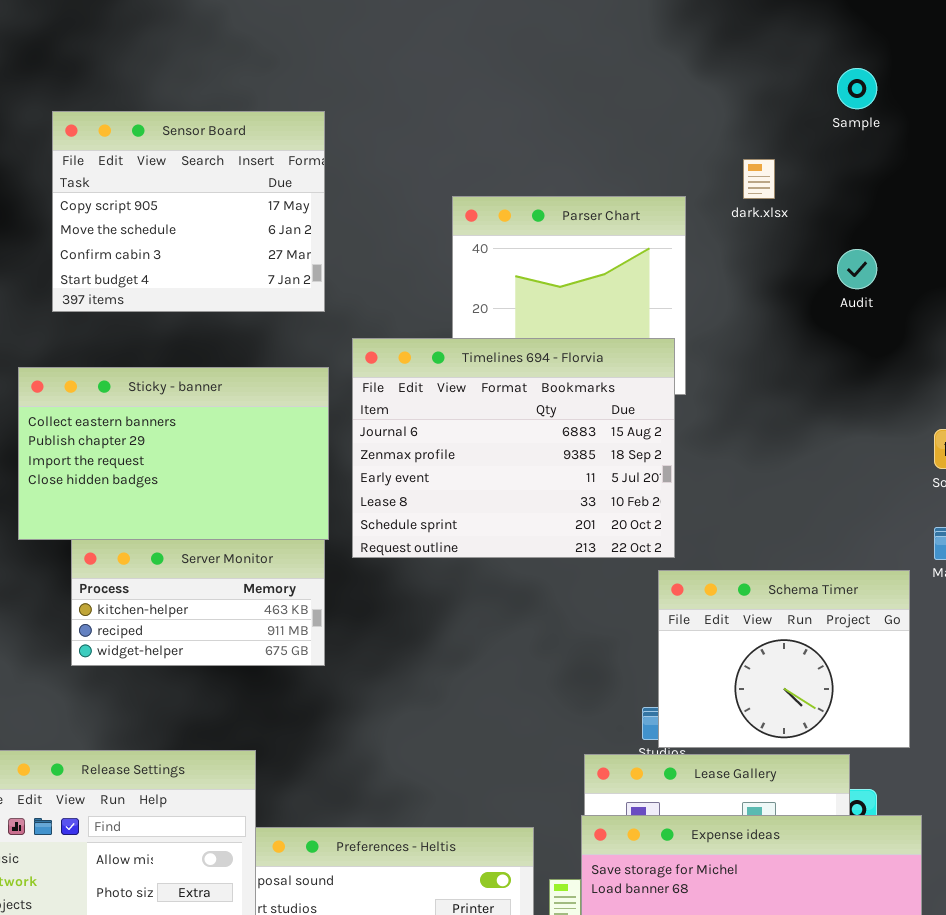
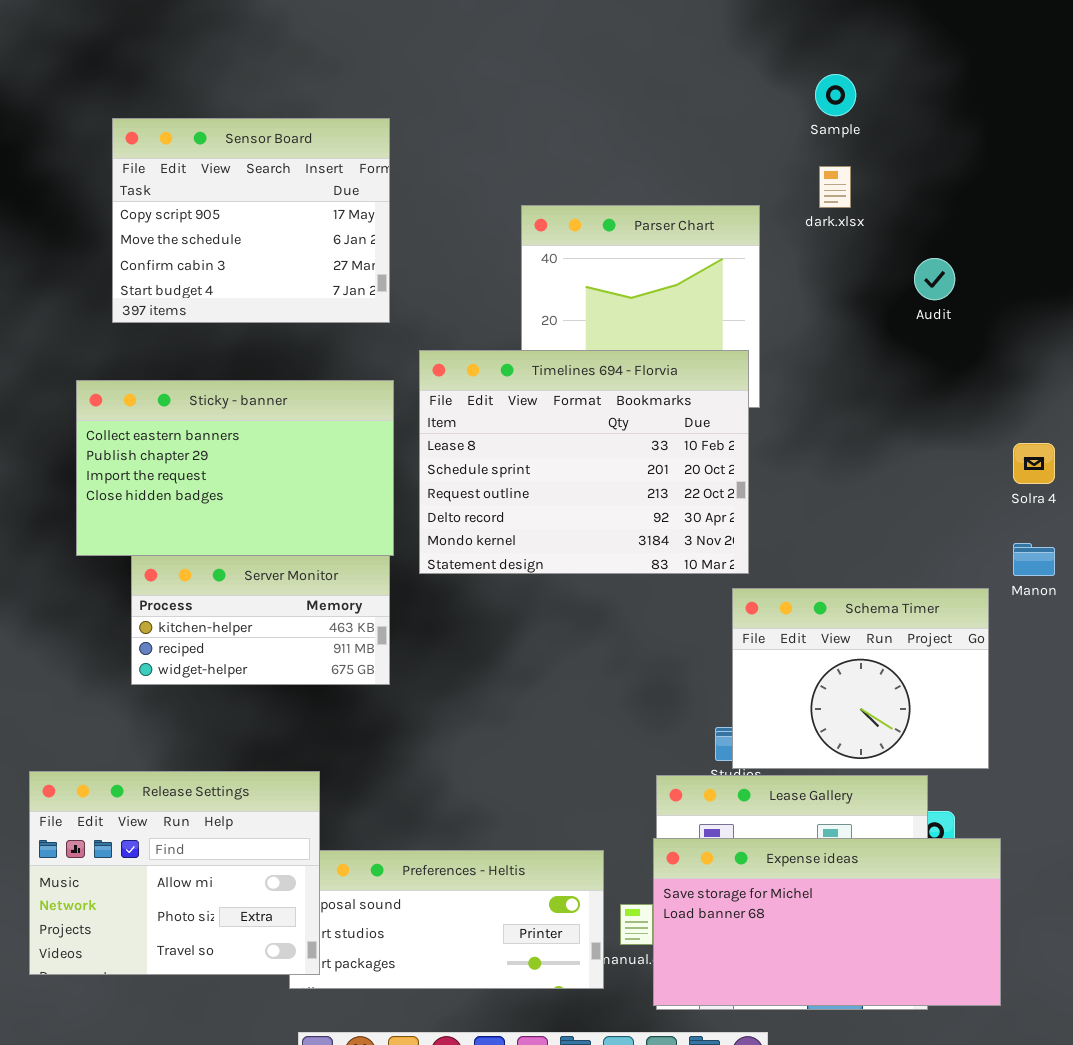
Sample: [837,68,877,109] -> [815,74,856,116], moved
Timelines 694 - Florvia: [352,338,675,558] -> [419,350,749,574], scrolled down 3 rows

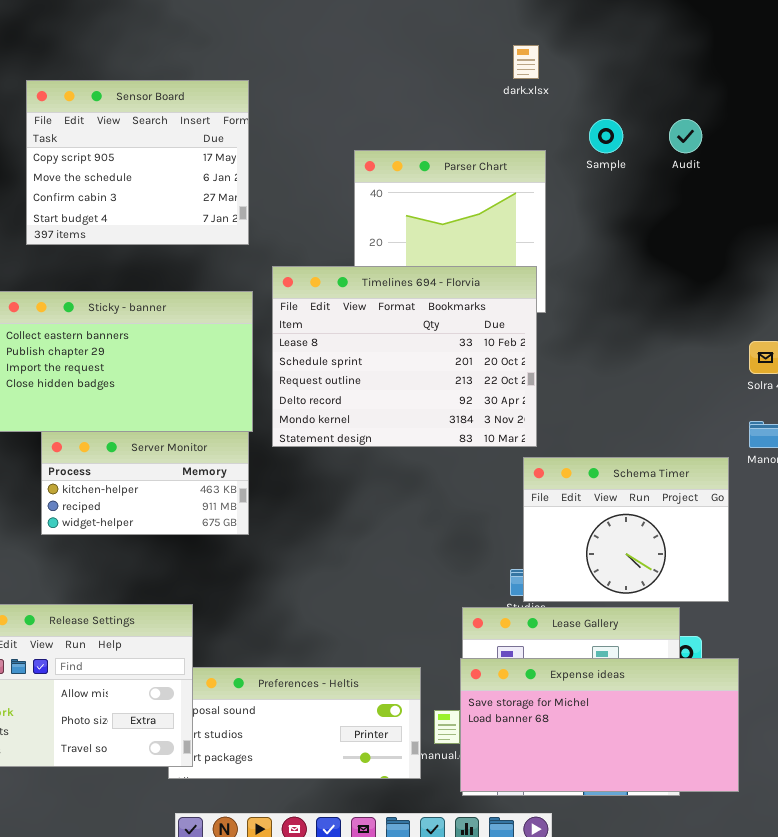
Sample: [815,74,856,116] -> [589,119,623,153], moved
dark.xlsx: [819,166,851,208] -> [513,45,539,79], moved
Audit: [914,258,955,300] -> [669,119,702,153], moved

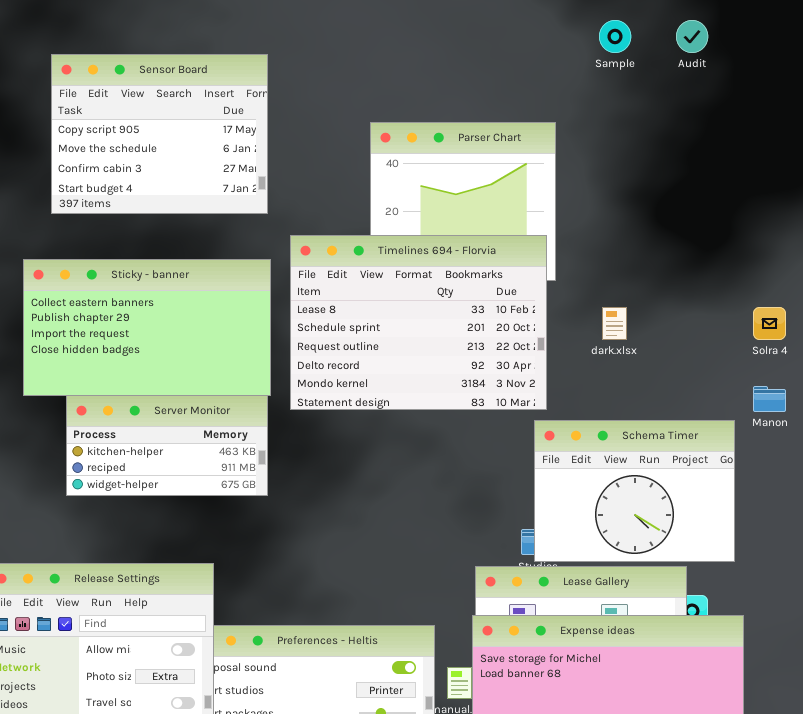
dark.xlsx: [513,45,539,79] -> [602,307,627,340], moved
Sample: [589,119,623,153] -> [599,20,631,53], moved
Audit: [669,119,702,153] -> [676,20,708,53], moved

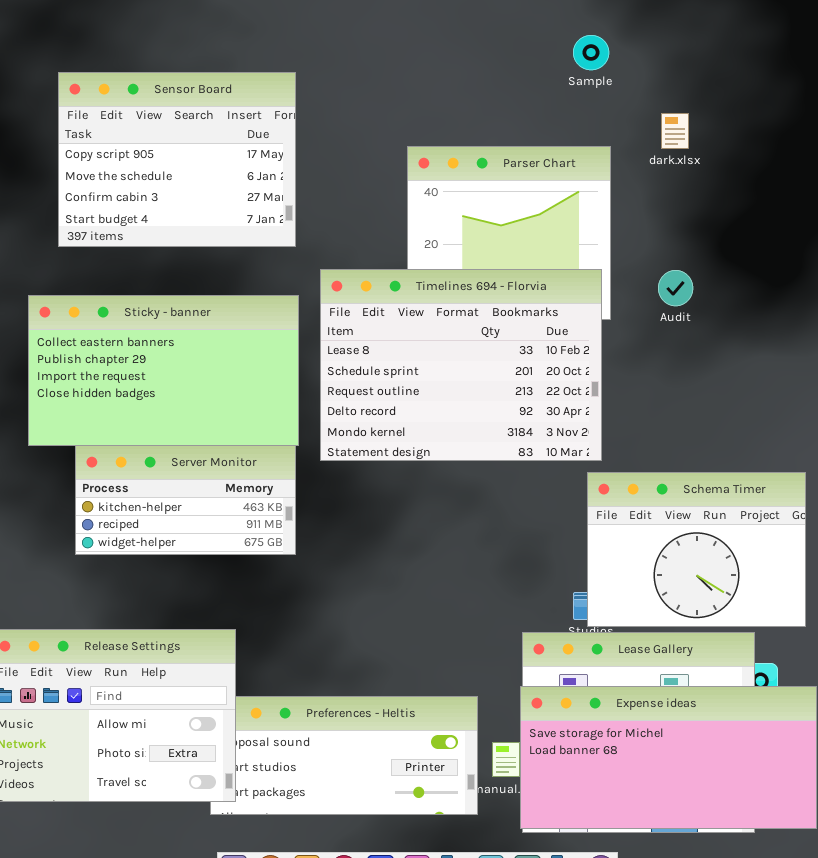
Sample: [599,20,631,53] -> [573,35,609,70], moved
Audit: [676,20,708,53] -> [658,270,693,306], moved
dark.xlsx: [602,307,627,340] -> [661,113,689,149], moved

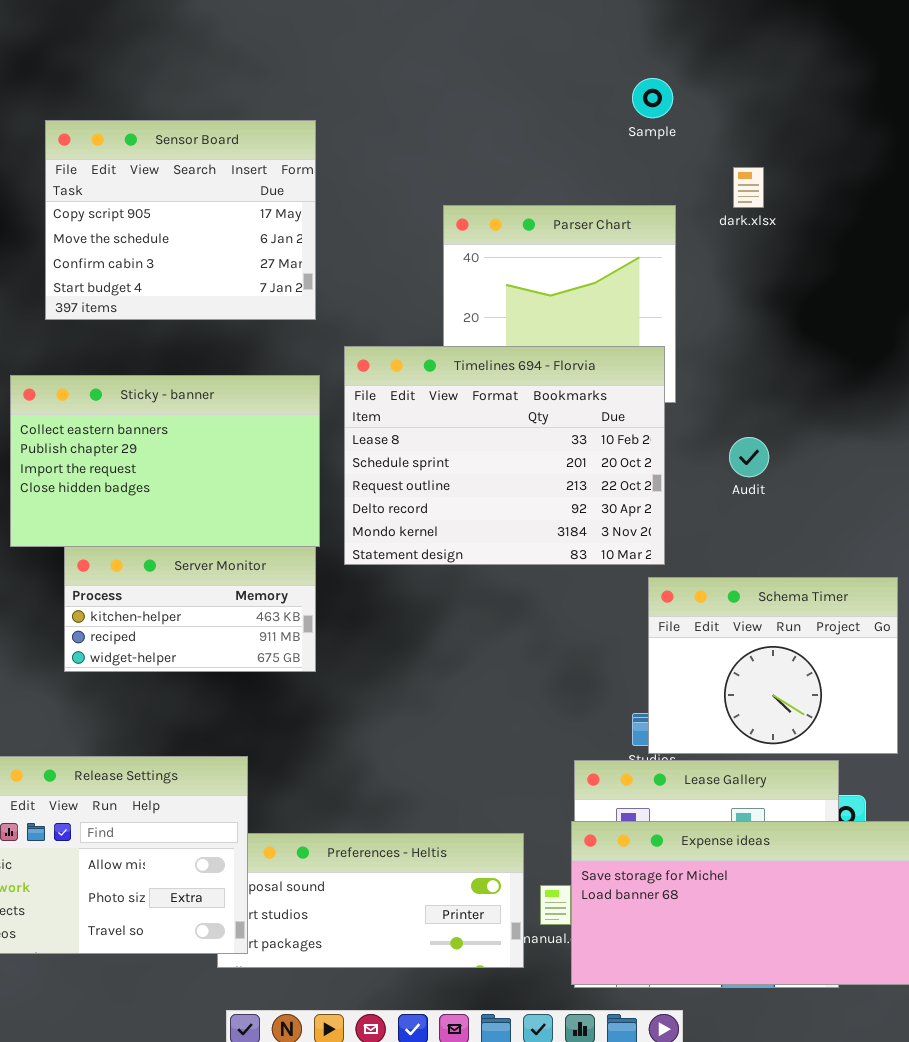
Audit: [658,270,693,306] -> [729,437,769,477], moved

